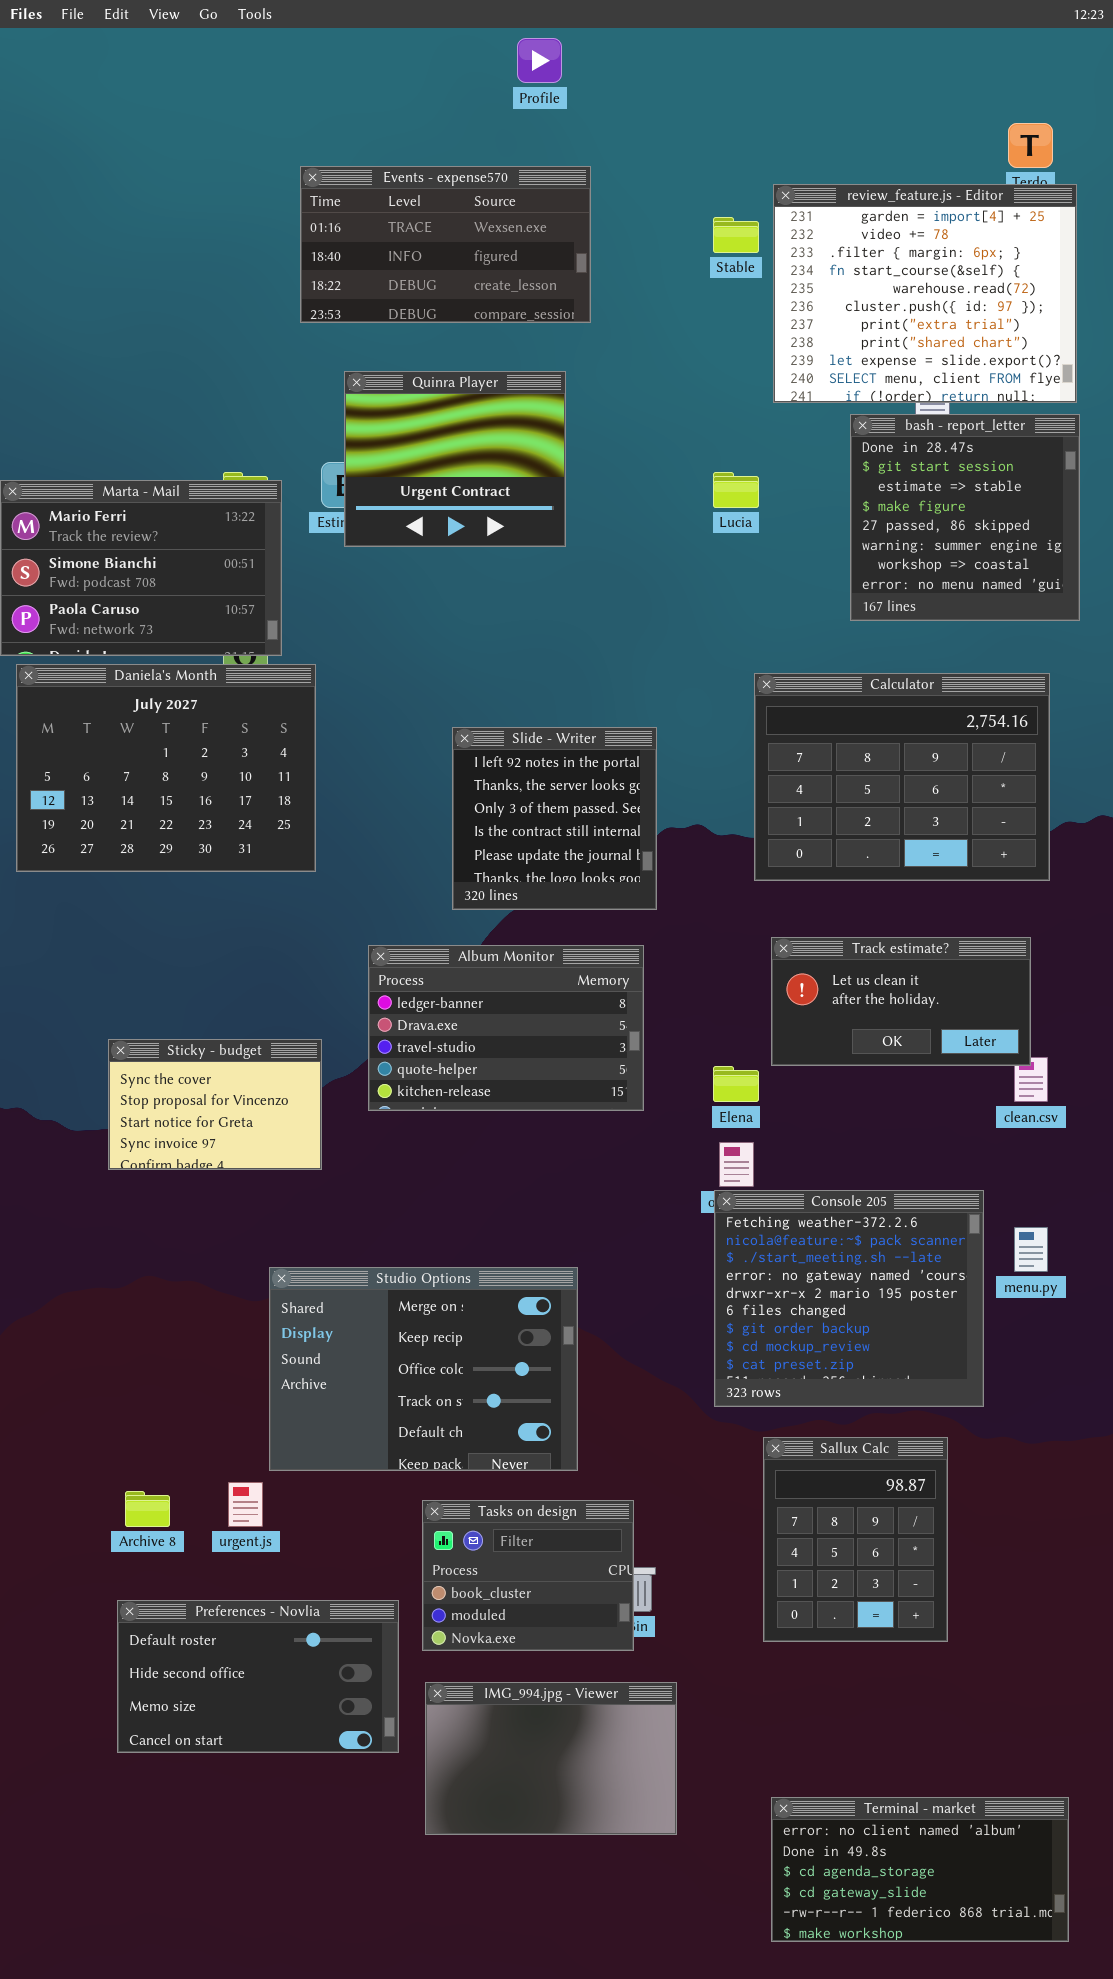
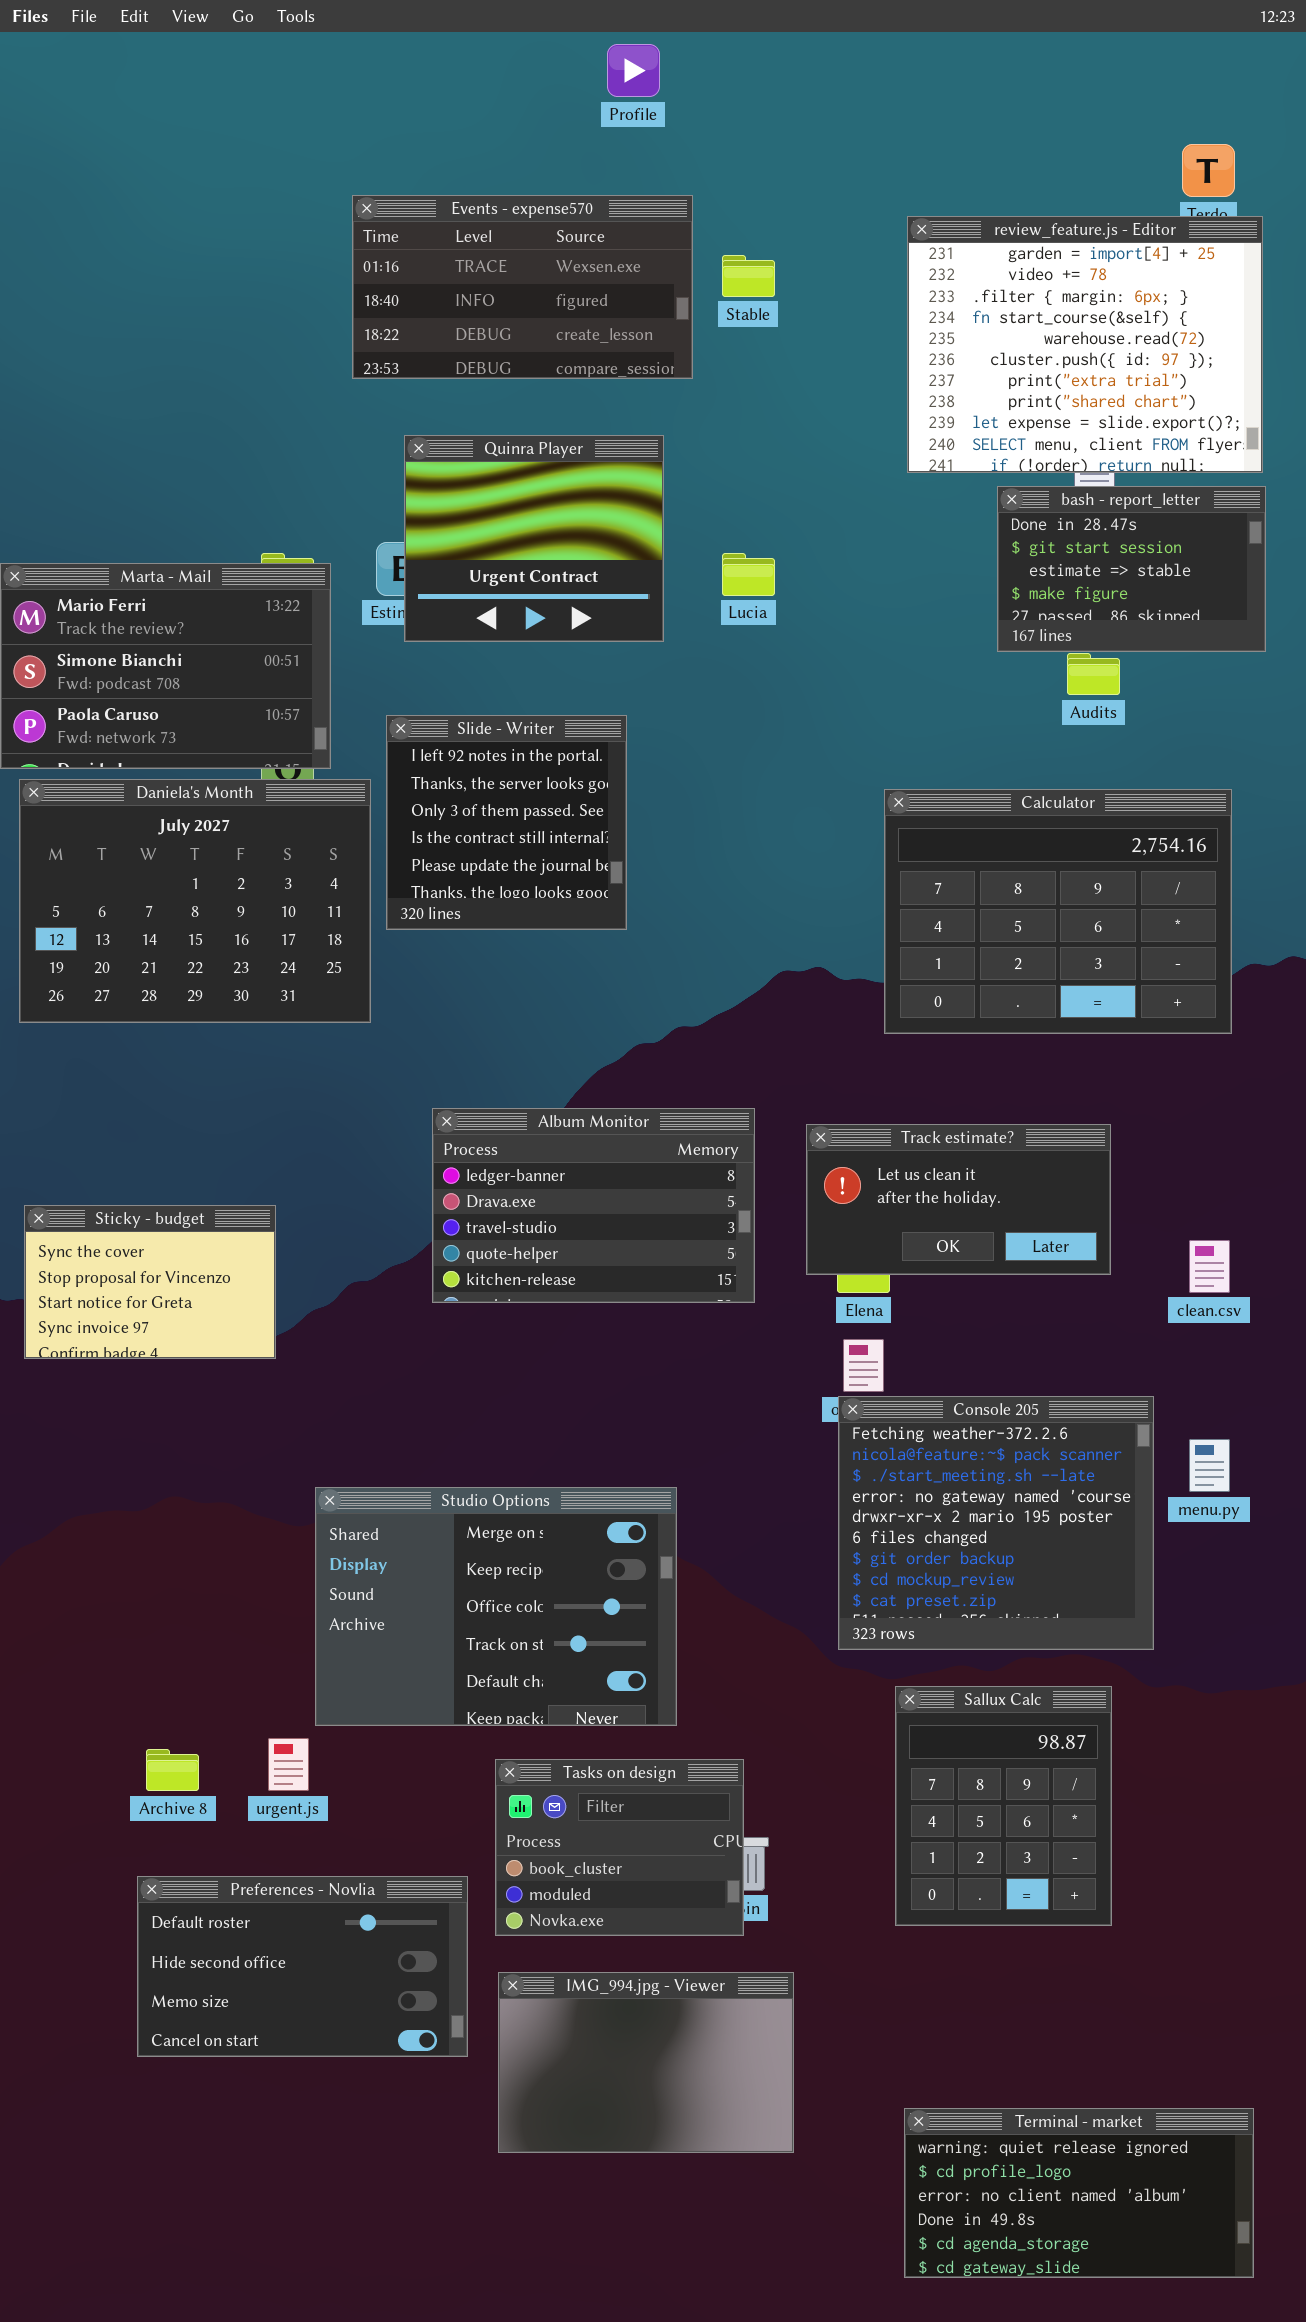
Stable: [713,217,759,253] -> [722,255,775,297], moved
bash - report_letter: [850,414,1080,621] -> [997,486,1266,652], resized
Lucia: [713,472,759,508] -> [722,553,775,596], moved
Slide - Writer: [452,727,657,910] -> [386,715,627,930], moved
Track estimate?: [771,937,1031,1066] -> [806,1124,1111,1275], moved
Sticky - budget: [108,1039,322,1170] -> [24,1205,276,1359], moved
Terminal - market: [771,1797,1069,1942] -> [904,2108,1254,2278], scrolled up 2 rows

